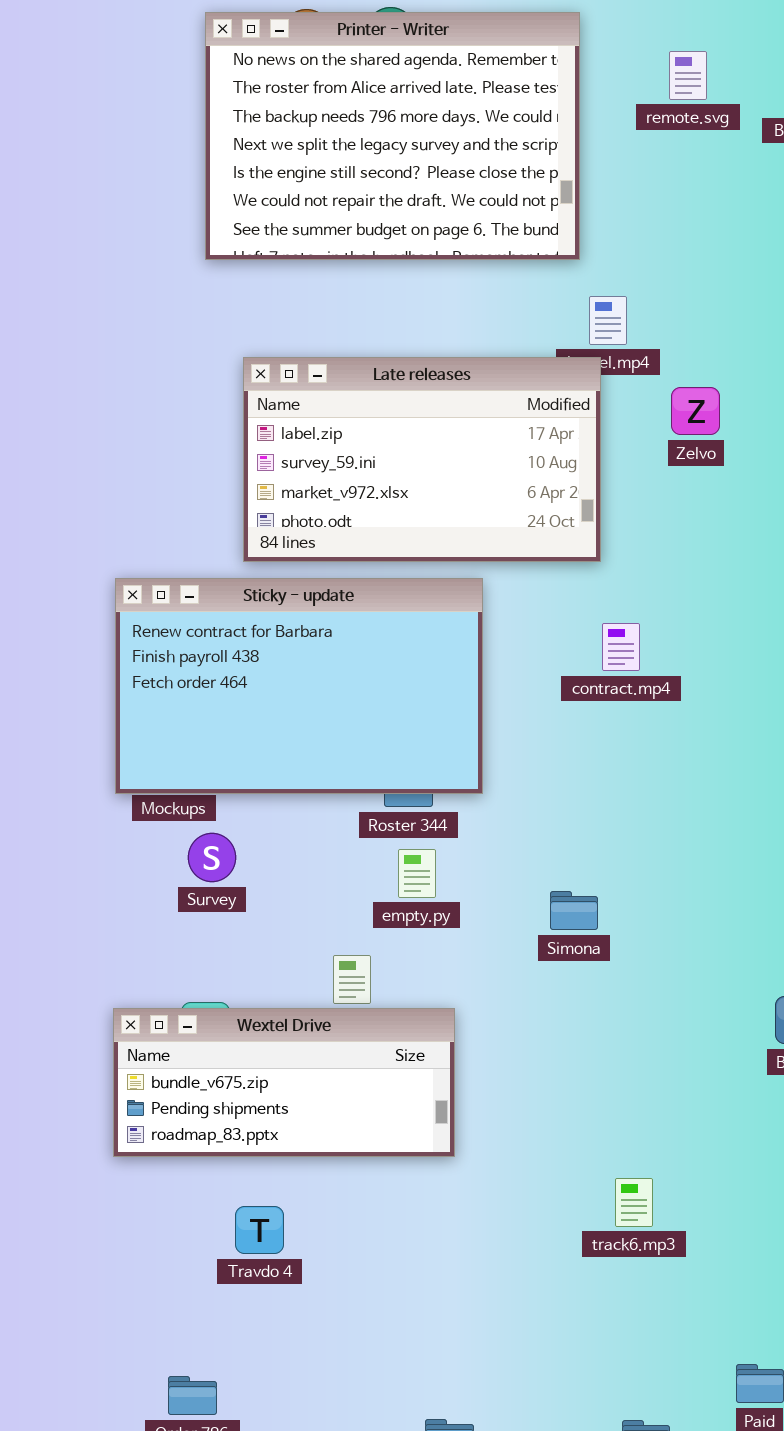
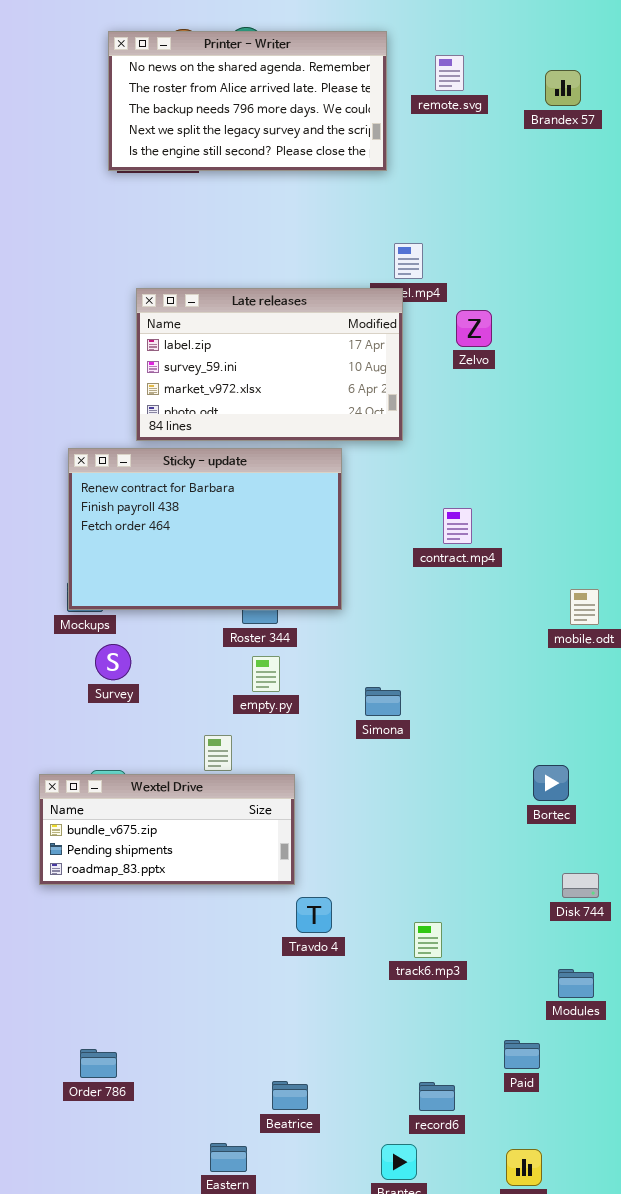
Printer - Writer: [205,12,580,260] -> [108,31,387,171], resized
remote.svg: [669,51,707,100] -> [435,55,464,91], moved
Sticky - update: [115,578,483,794] -> [68,448,342,610], moved
contract.mp4: [602,623,640,671] -> [443,508,472,544], moved
track6.mp3: [615,1178,653,1227] -> [414,922,442,958], moved
Travdo 4: [235,1206,284,1254] -> [296,897,332,933], moved

